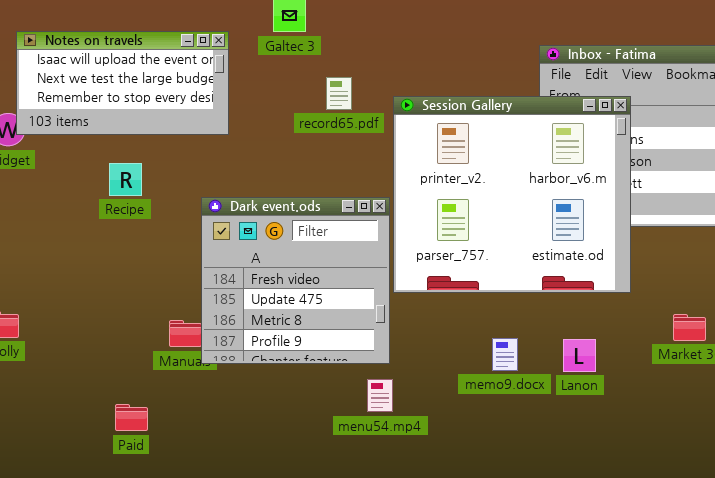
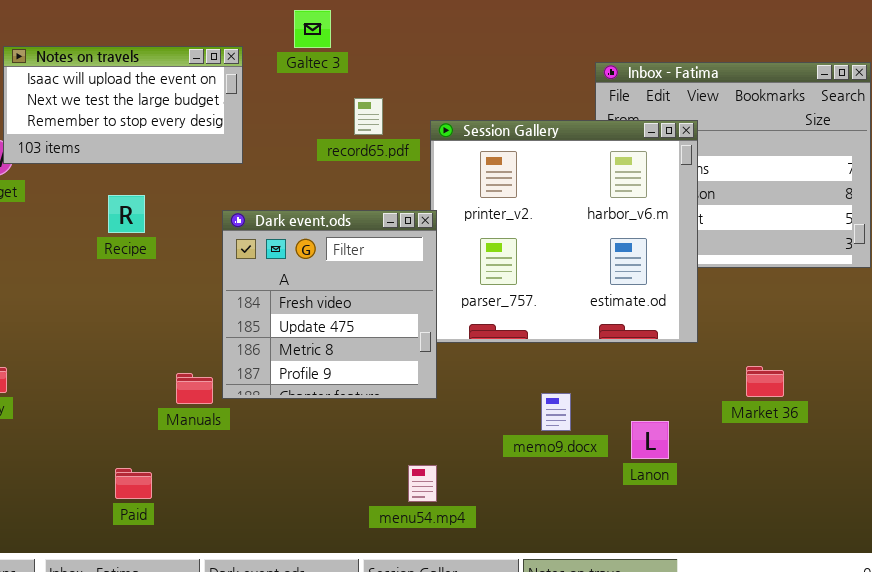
Dark event.ods: [201,197,390,364] -> [222,210,437,399], moved
Lanon: [563,339,596,372] -> [631,421,669,459], moved
menu54.mp4: [367,379,393,412] -> [408,465,437,502], moved

